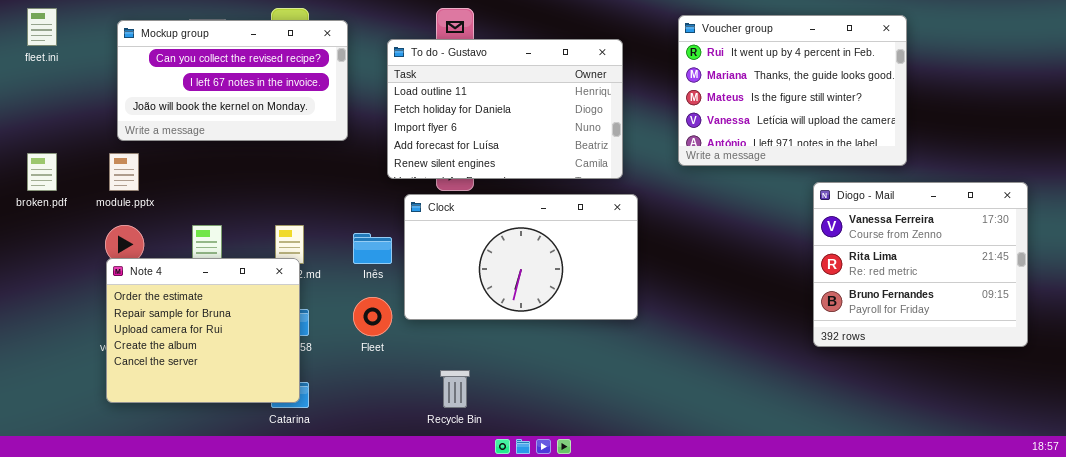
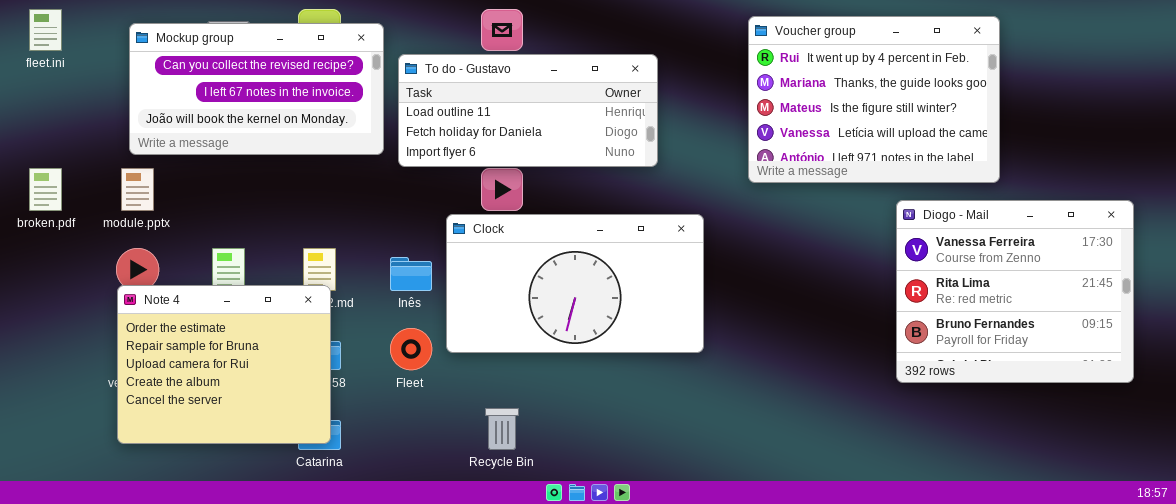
To do - Gustavo: [387,39,623,179] -> [398,54,658,167], moved, resized

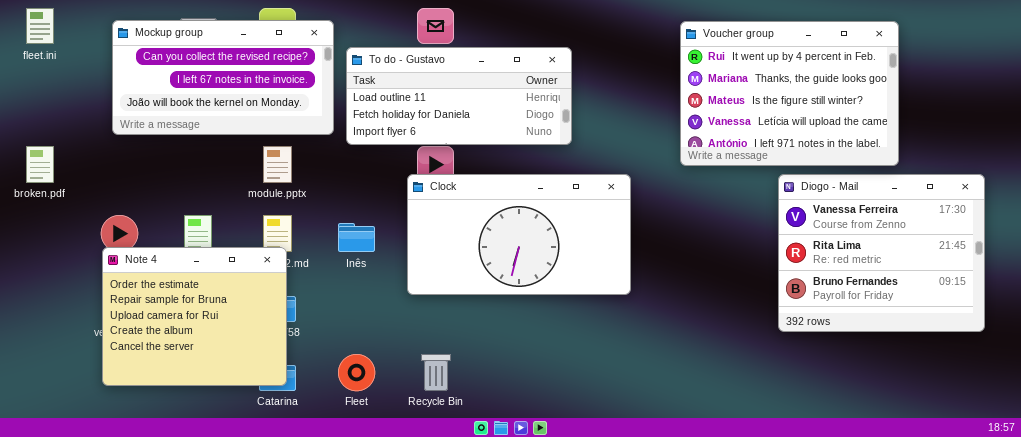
Voucher group: [748,16,1000,183] -> [680,21,899,166], moved
module.pptx: [121,168,154,211] -> [263,146,292,183], moved
Clock: [446,214,704,353] -> [407,174,631,295], moved
Fleet: [390,328,432,370] -> [338,354,375,391], moved

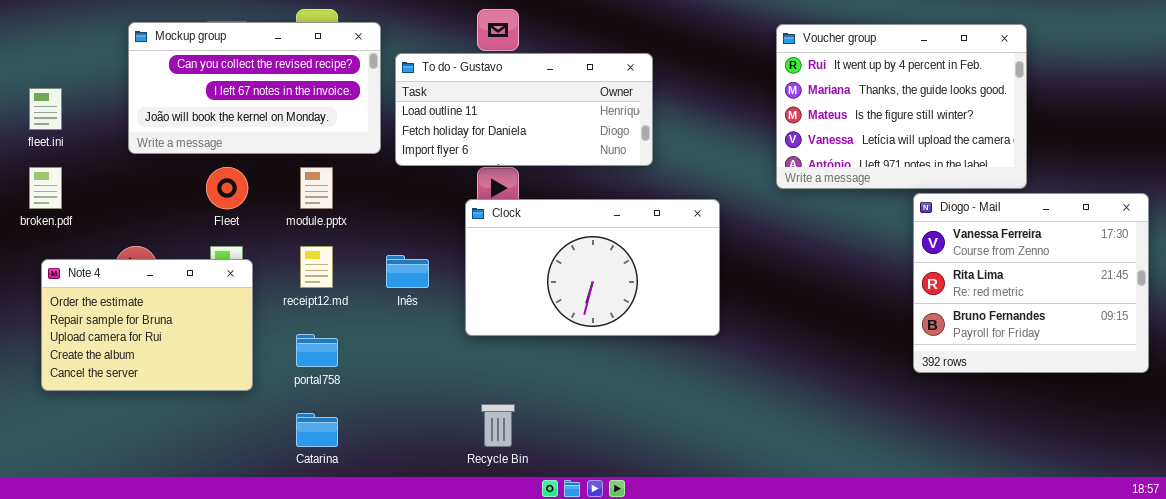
fleet.ini: [26,8,54,44] -> [29,88,62,130], moved
Diogo - Mail: [778,174,985,332] -> [913,193,1149,373], moved
Note 4: [102,247,287,386] -> [41,259,253,391], moved, resized
Fleet: [338,354,375,391] -> [206,167,248,209], moved

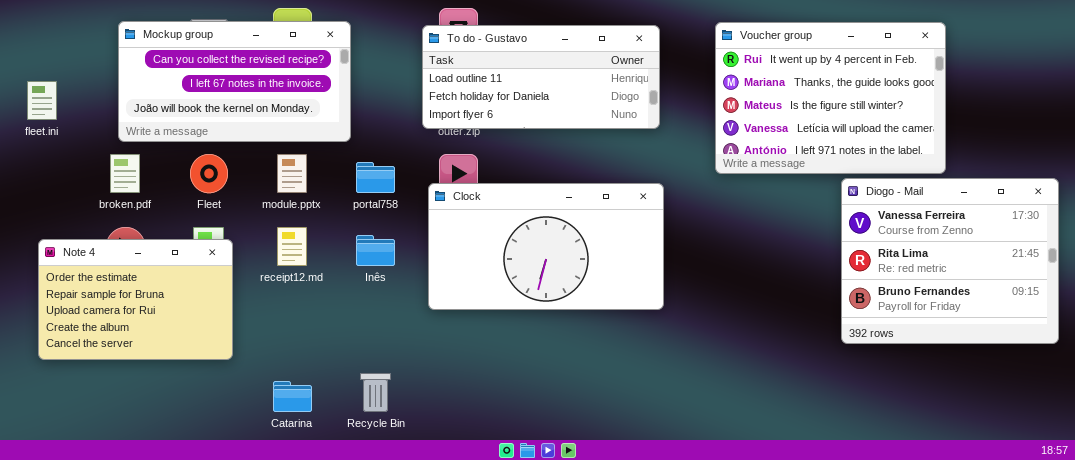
To do - Gustavo: [395,53,653,166] -> [422,25,660,129], moved
broken.pdf: [29,167,62,209] -> [110,154,140,193], moved
portal758: [296,334,338,367] -> [356,162,395,193], moved
Recycle Bin: [481,404,515,447] -> [360,373,391,412], moved

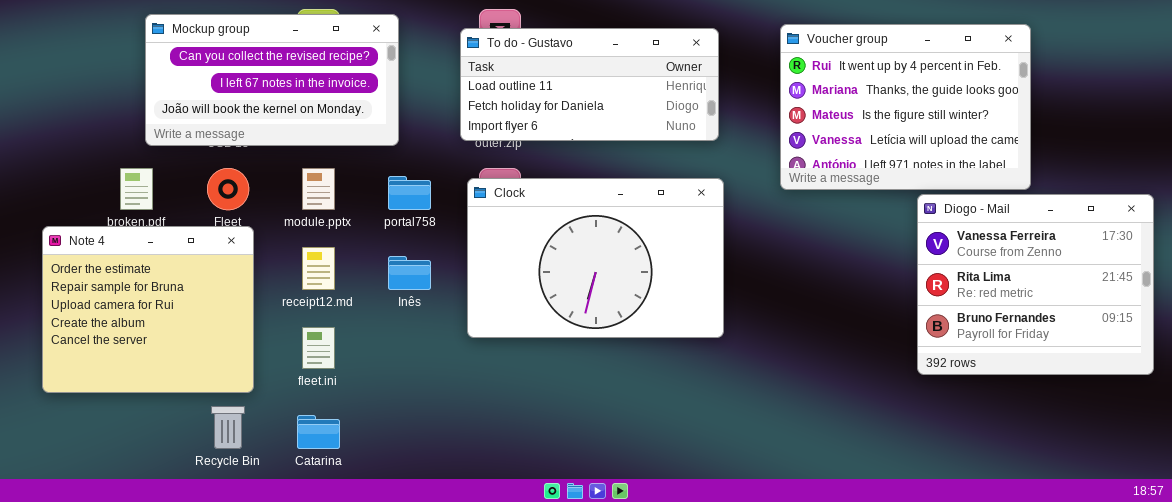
Mockup group: [118,21,351,142] -> [145,14,399,146], moved
fleet.ini: [27,81,57,120] -> [302,327,335,369], moved
Clock: [428,183,664,310] -> [467,178,724,338], resized
Note 4: [38,239,233,360] -> [42,226,254,393], resized
Recycle Bin: [360,373,391,412] -> [211,406,245,449], moved

